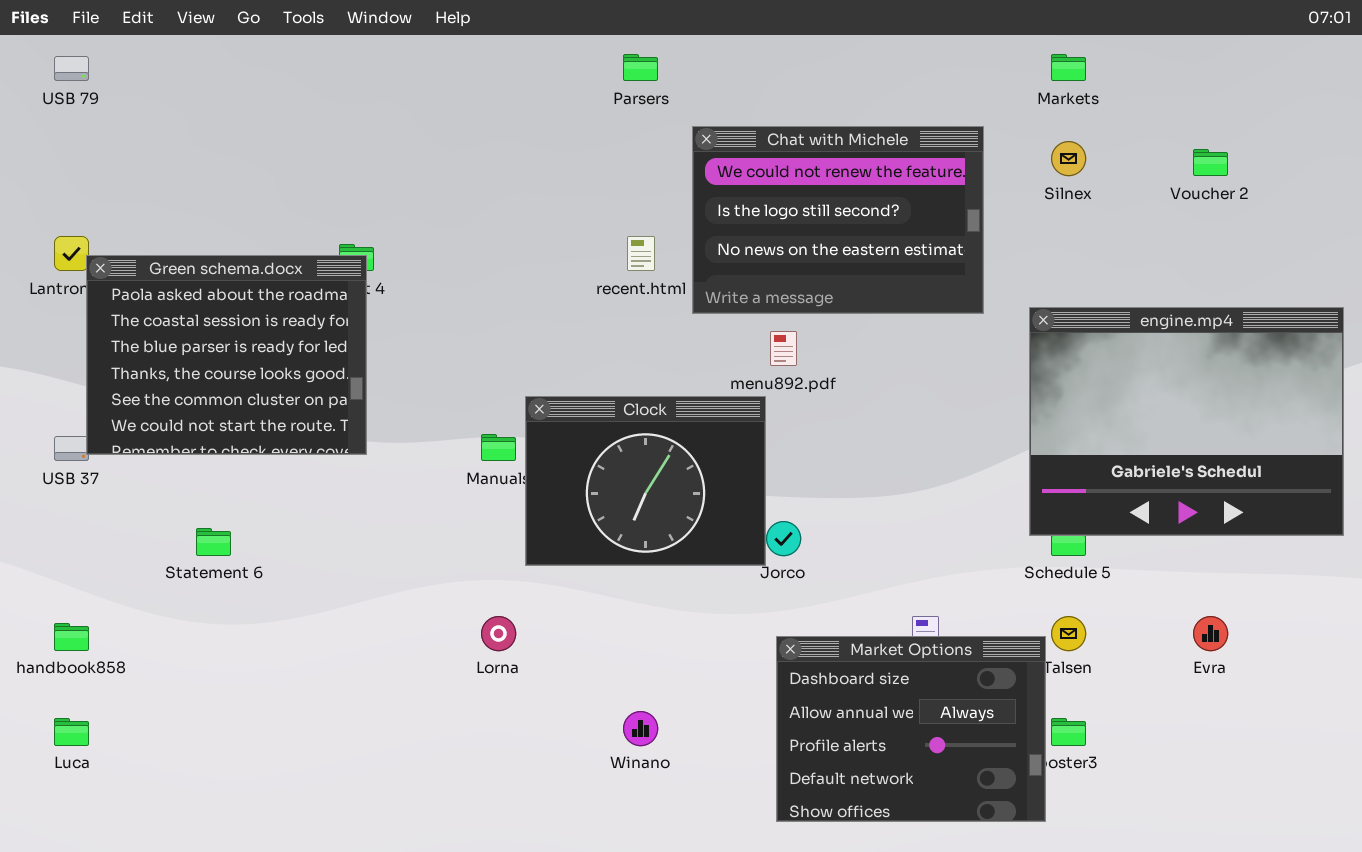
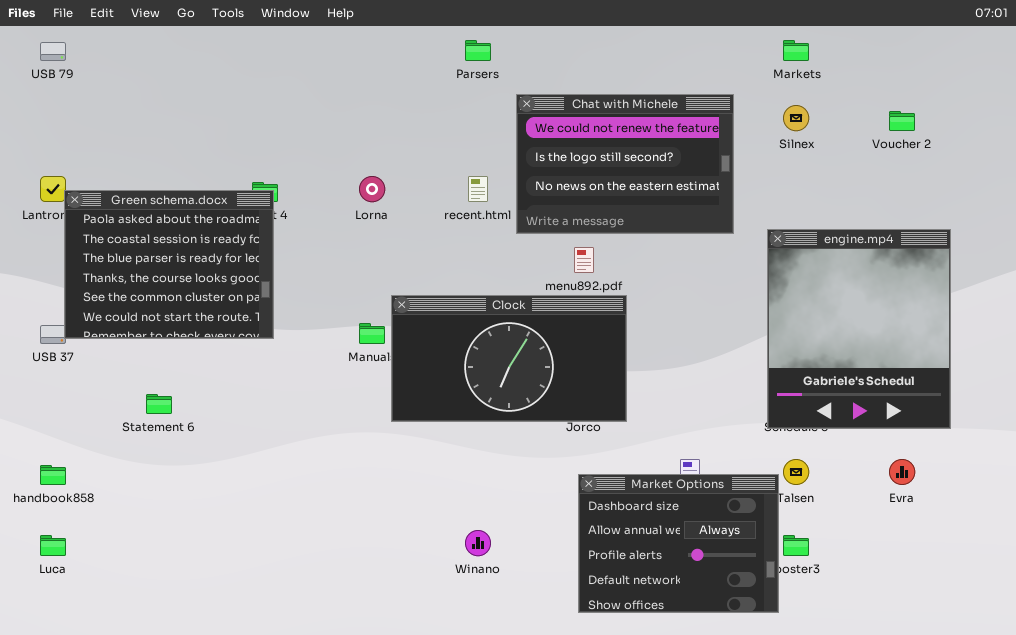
engine.mp4: [1029,307,1344,536] -> [767,229,951,429], resized
Clock: [525,396,766,566] -> [391,295,627,422], resized
Lorna: [481,616,516,651] -> [359,176,385,202], moved

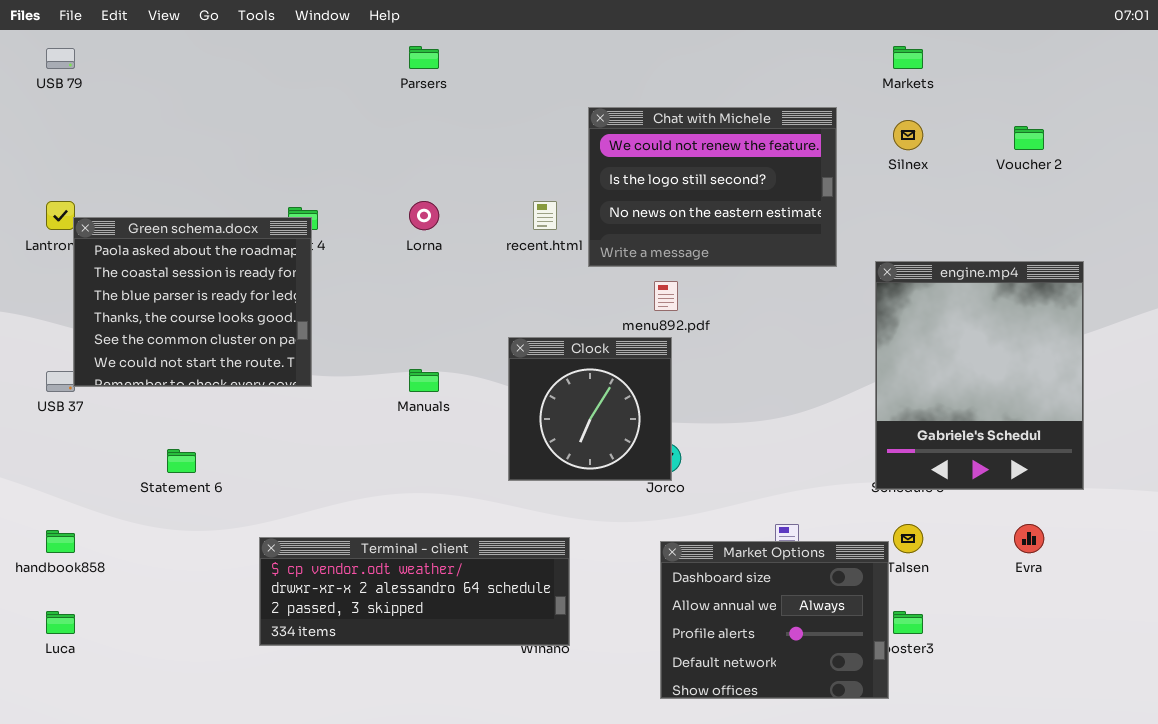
Parsers: [465,40,491,61] -> [409,46,439,69], moved
Clock: [391,295,627,422] -> [508,337,672,481], moved, resized
Terminal - client: none -> [259,537,570,646], opened

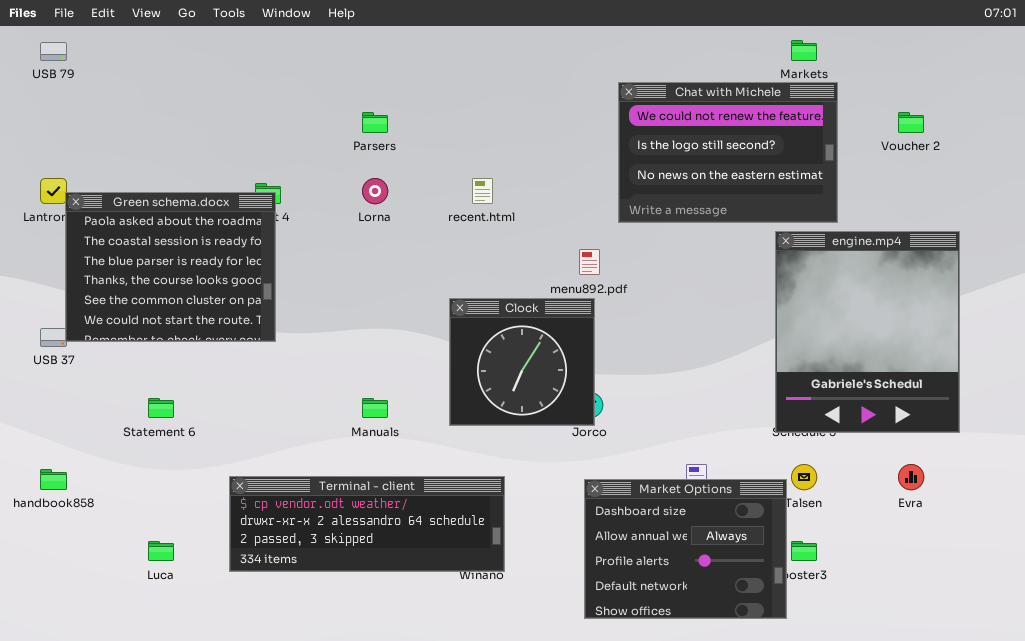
Parsers: [409,46,439,69] -> [362,112,388,133], moved
Chat with Michele: [588,107,837,267] -> [618,82,838,223], moved
Manuals: [409,369,439,392] -> [362,398,388,418], moved
Luca: [46,611,75,634] -> [148,541,174,561], moved

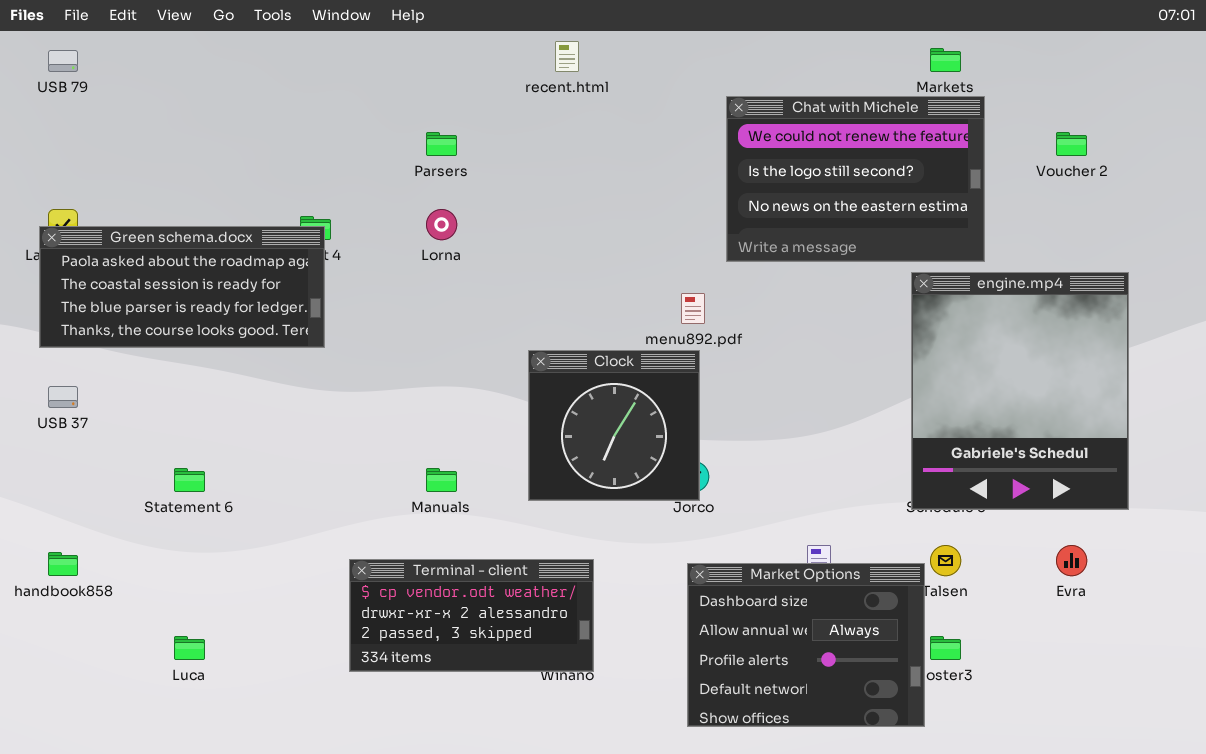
recent.html: [472,178,493,204] -> [555,41,579,72], moved
Green schema.docx: [65,192,276,342] -> [39,226,325,348], resized
Terminal - client: [229,476,505,572] -> [349,559,594,672], resized

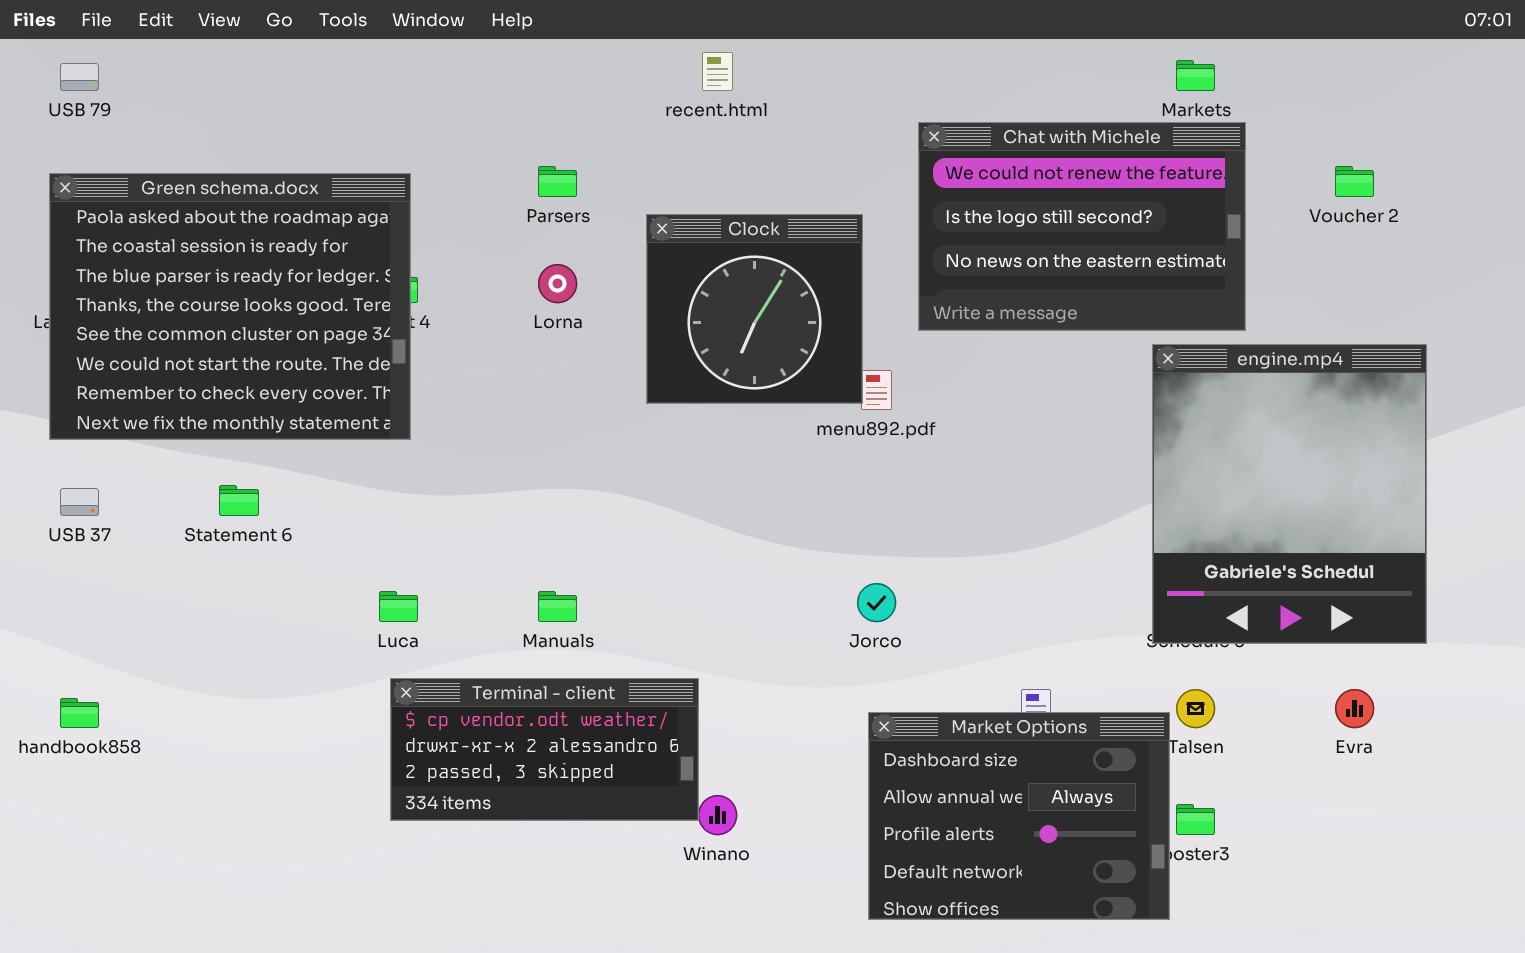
Green schema.docx: [39,226,325,348] -> [49,173,411,440], resized
Clock: [528,350,700,501] -> [646,214,863,404], moved
Statement 6: [174,468,205,492] -> [219,485,259,516], moved
Terminal - client: [349,559,594,672] -> [390,678,699,821], moved
Luca: [174,636,205,660] -> [379,591,418,622], moved

